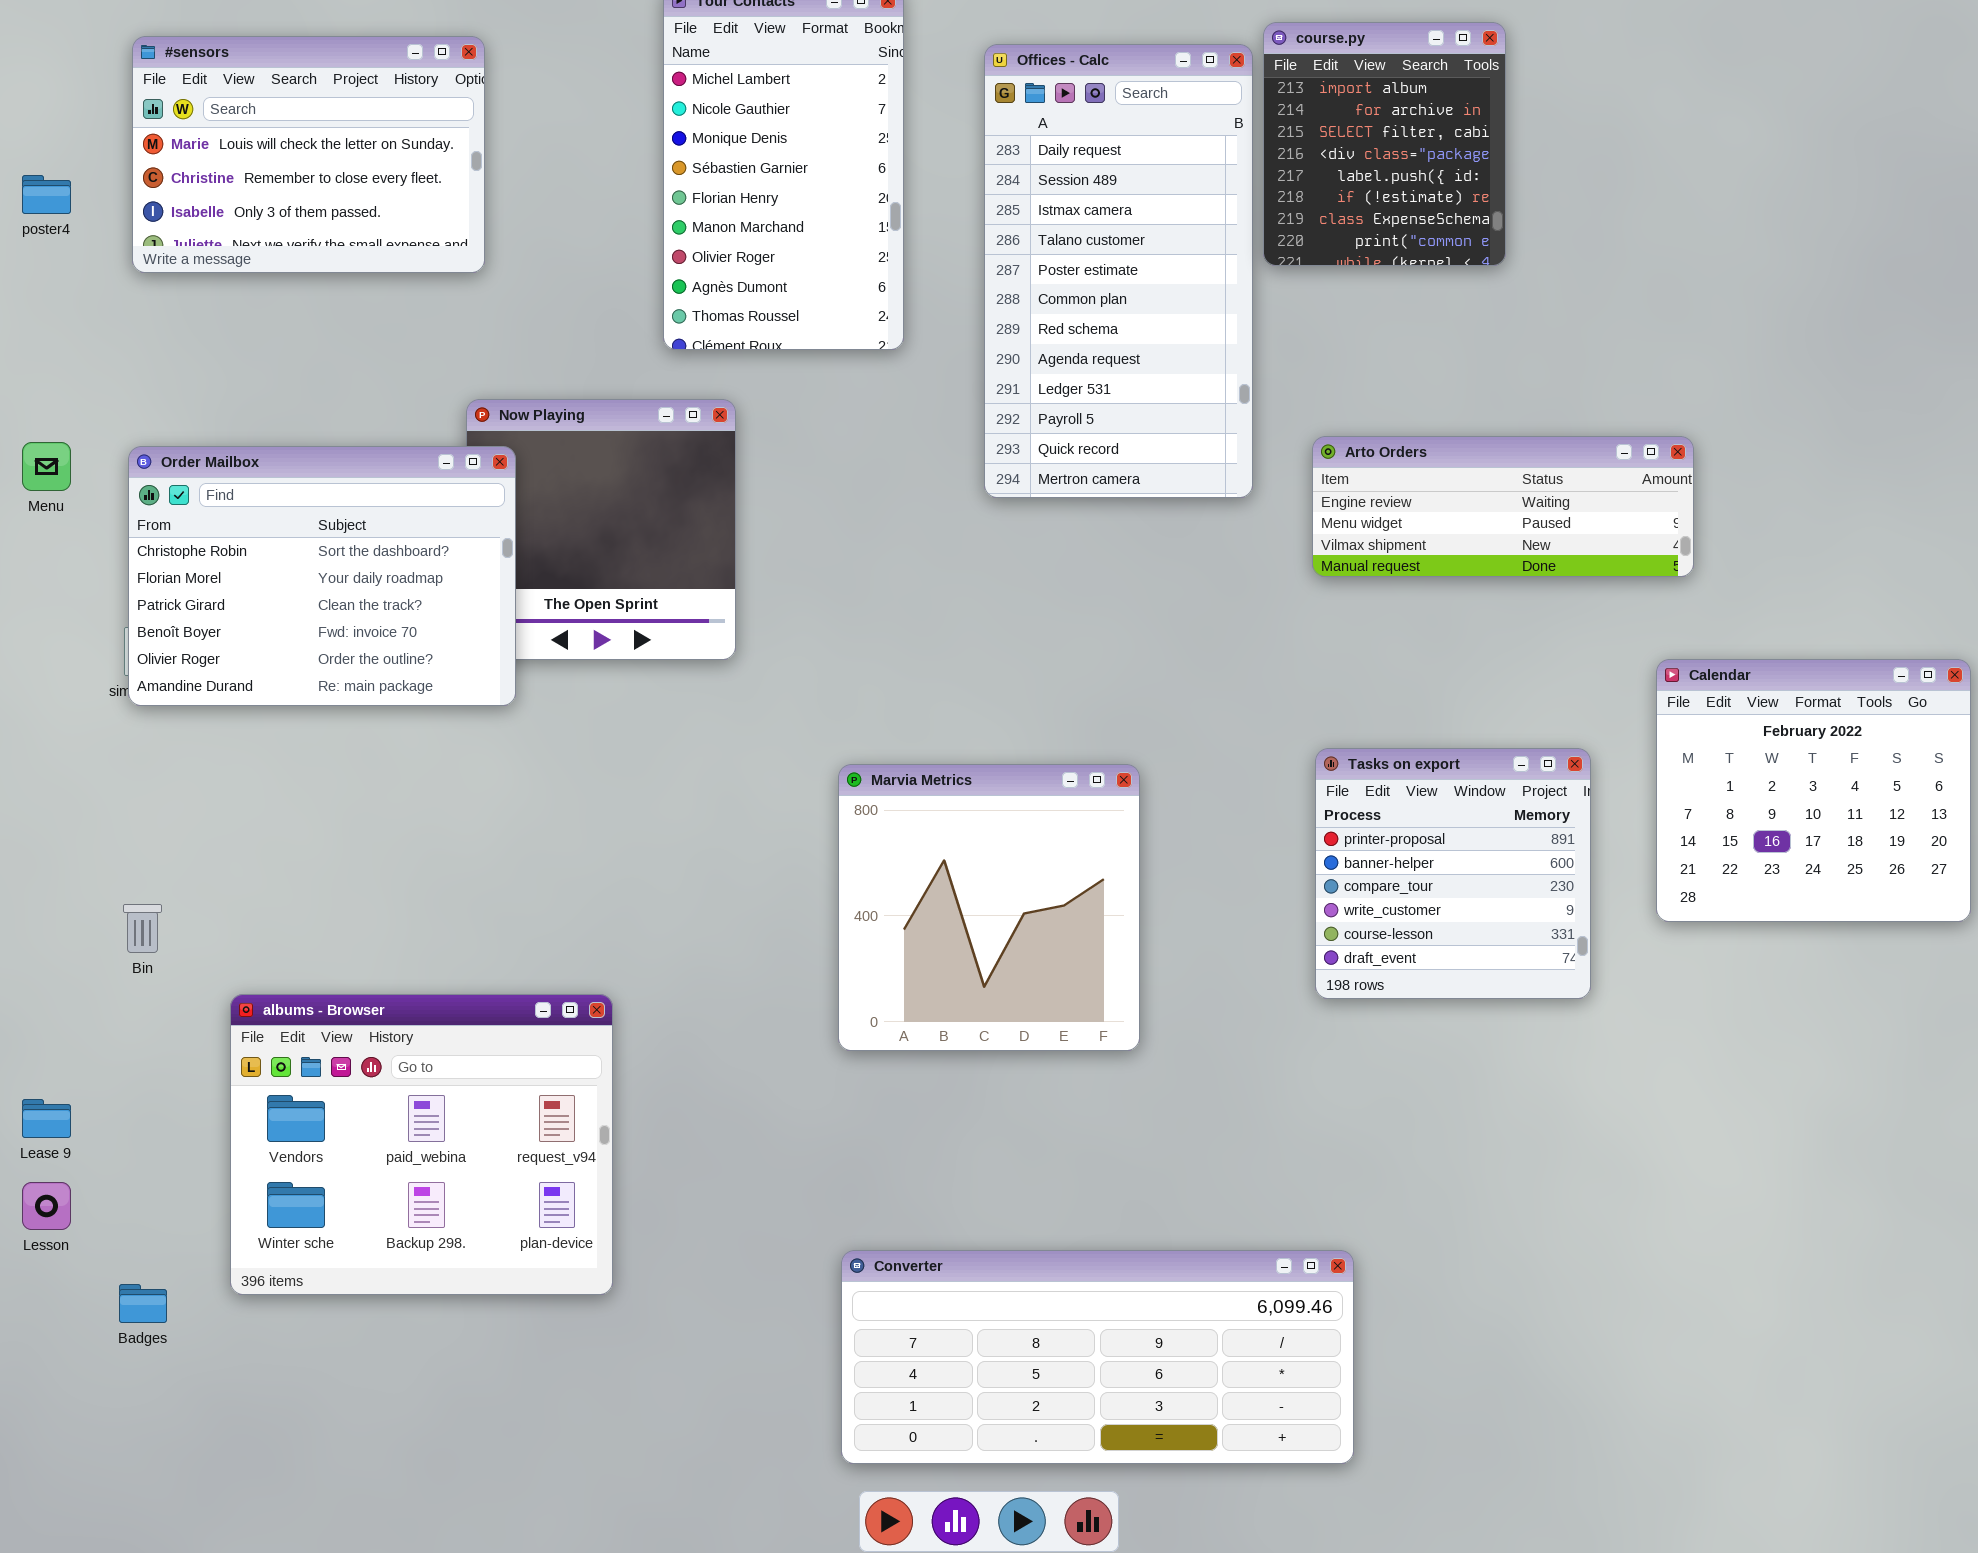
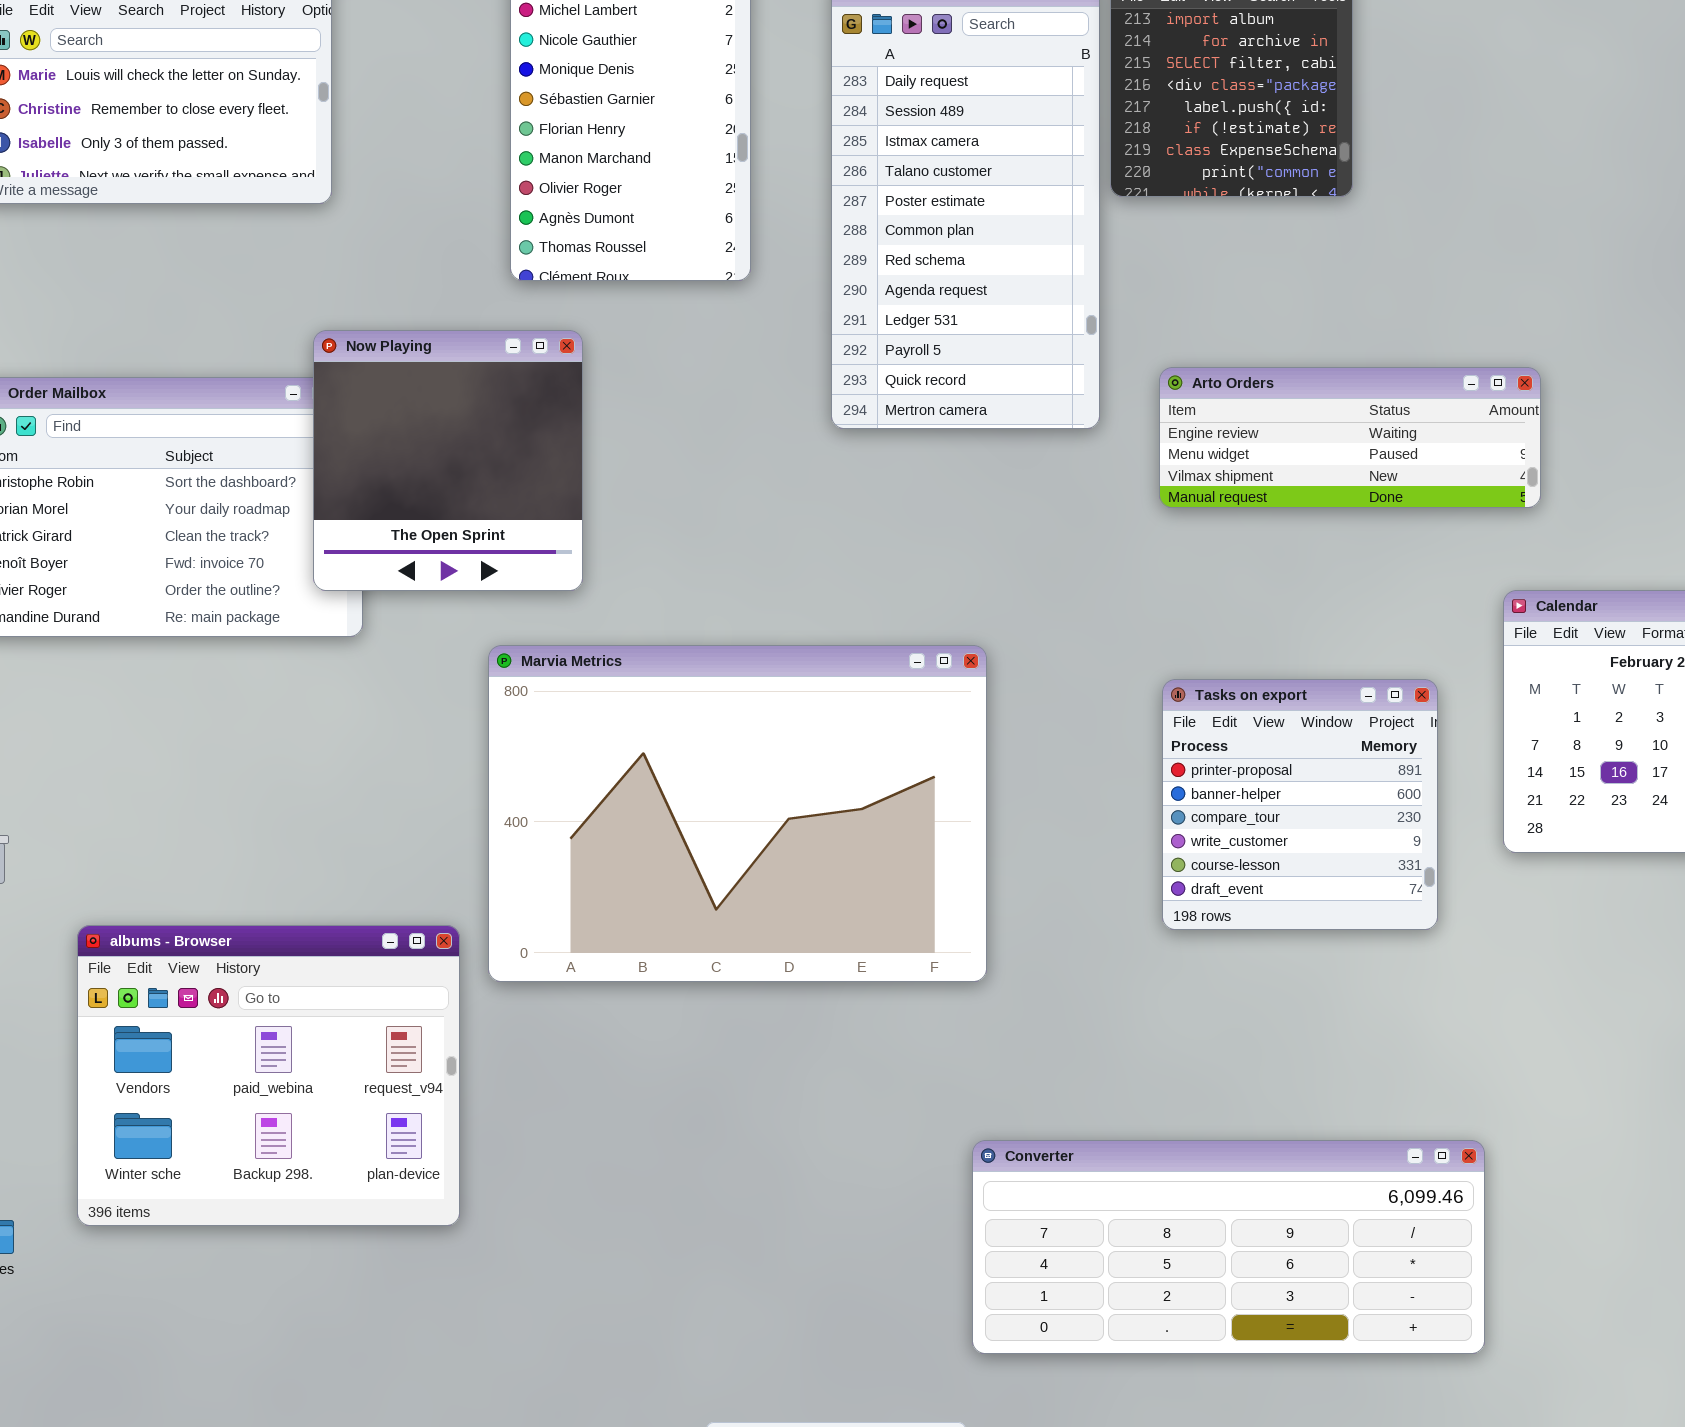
Now Playing: [466,399,736,660] -> [313,330,583,591], raised
Marvia Metrics: [838,764,1140,1051] -> [488,645,987,982], resized
Converter: [841,1250,1354,1464] -> [972,1140,1485,1354], moved

